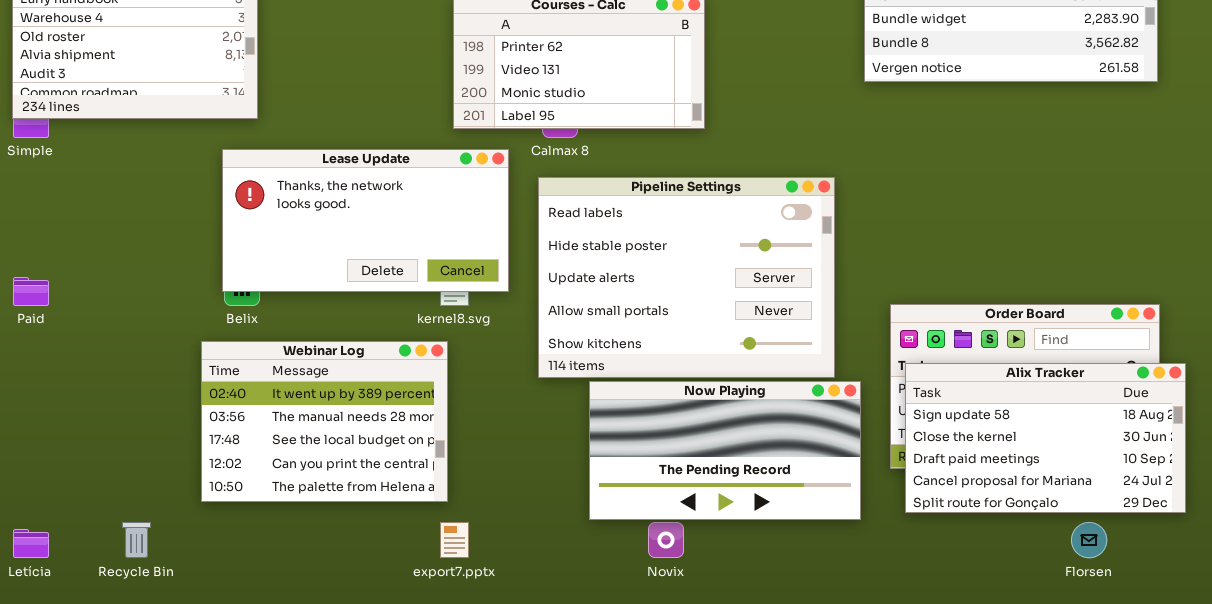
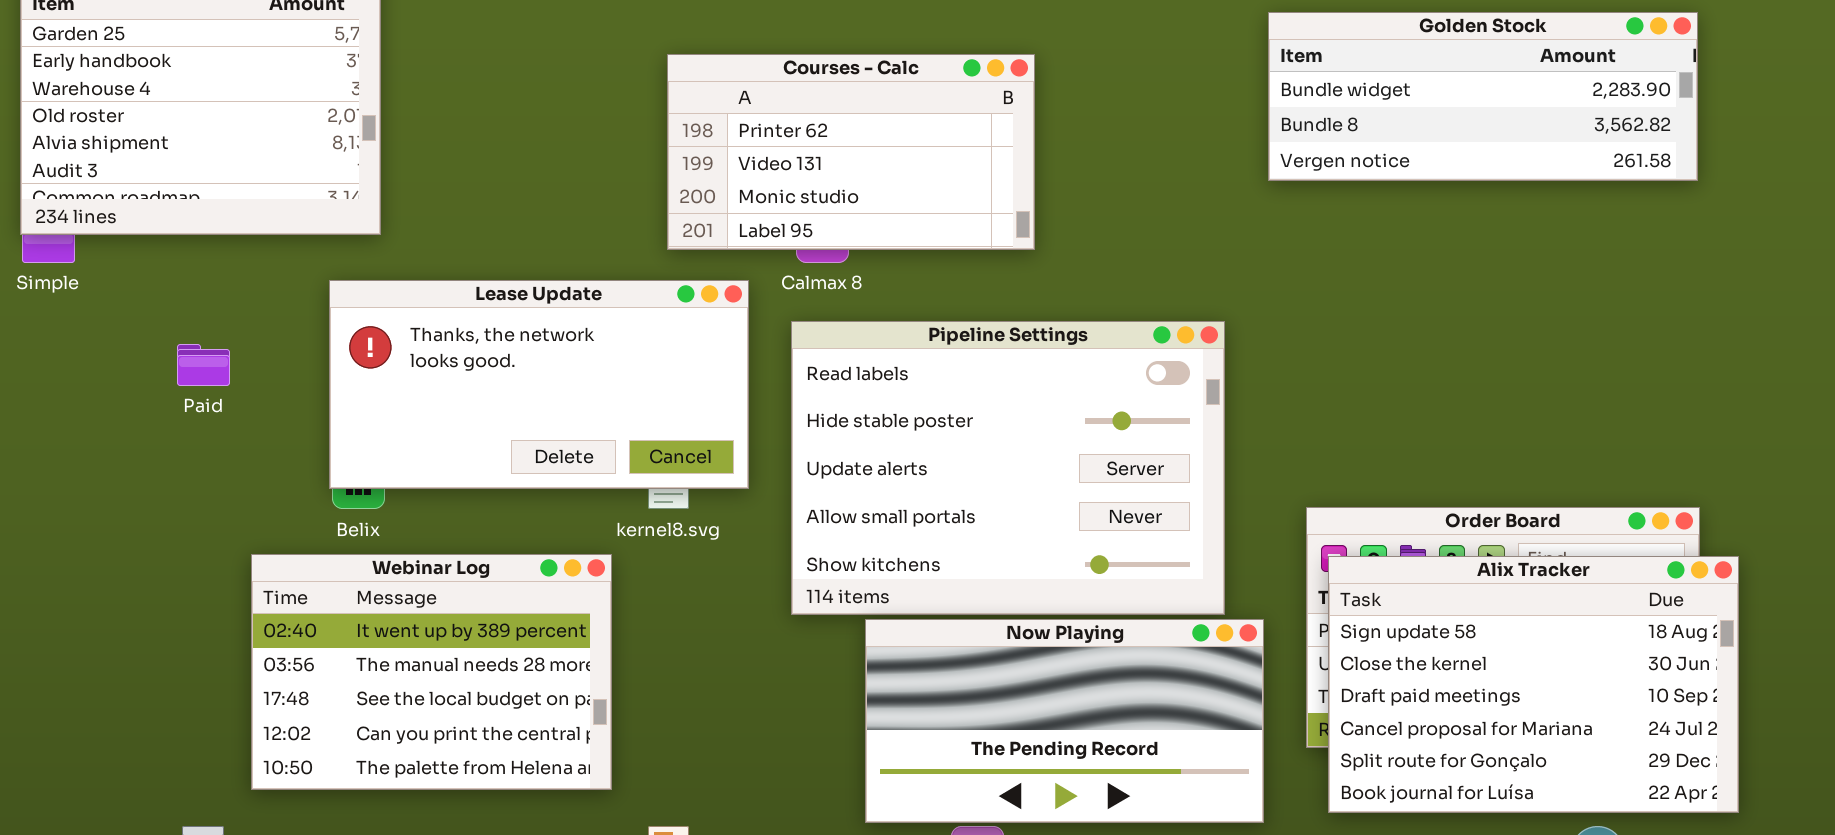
Paid: [13,277,49,306] -> [177,344,230,386], moved
Webinar Log: [201,341,448,502] -> [251,554,612,790], moved
Alix Tracker: [905,363,1186,513] -> [1328,556,1739,813], resized

